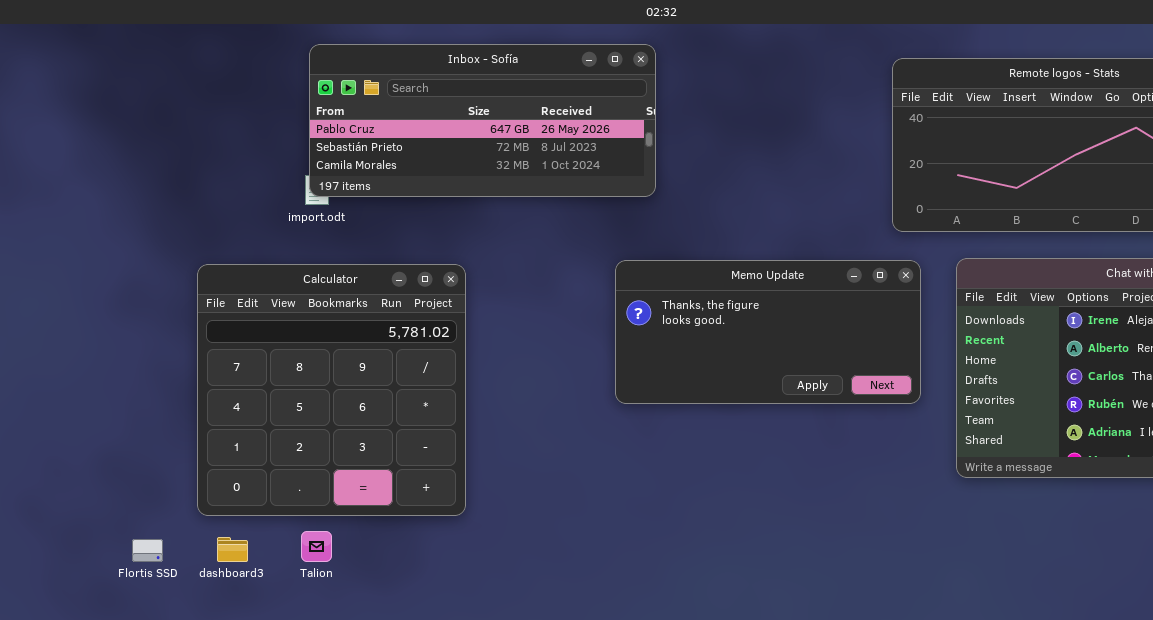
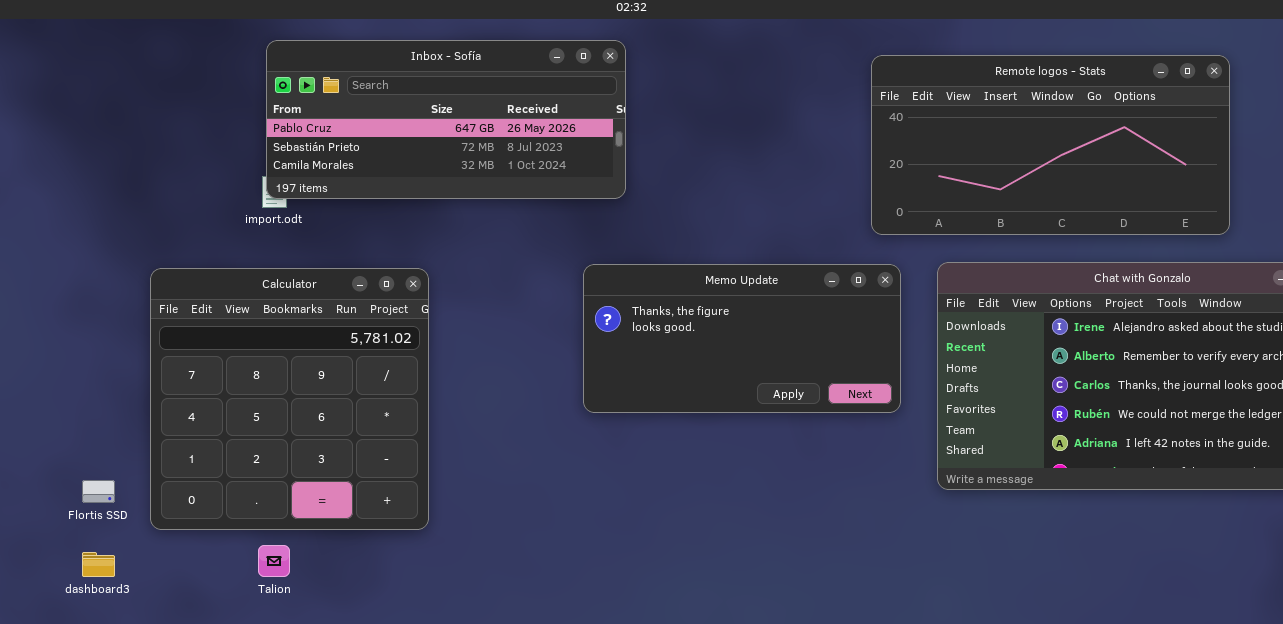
dashboard3: [217,537,248,562] -> [82,552,115,577], moved
Flortis SSD: [132,539,163,562] -> [82,480,115,503], moved

